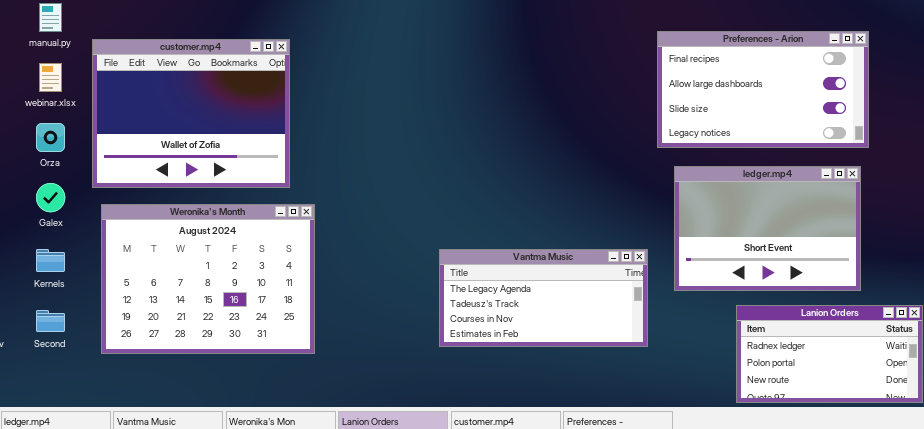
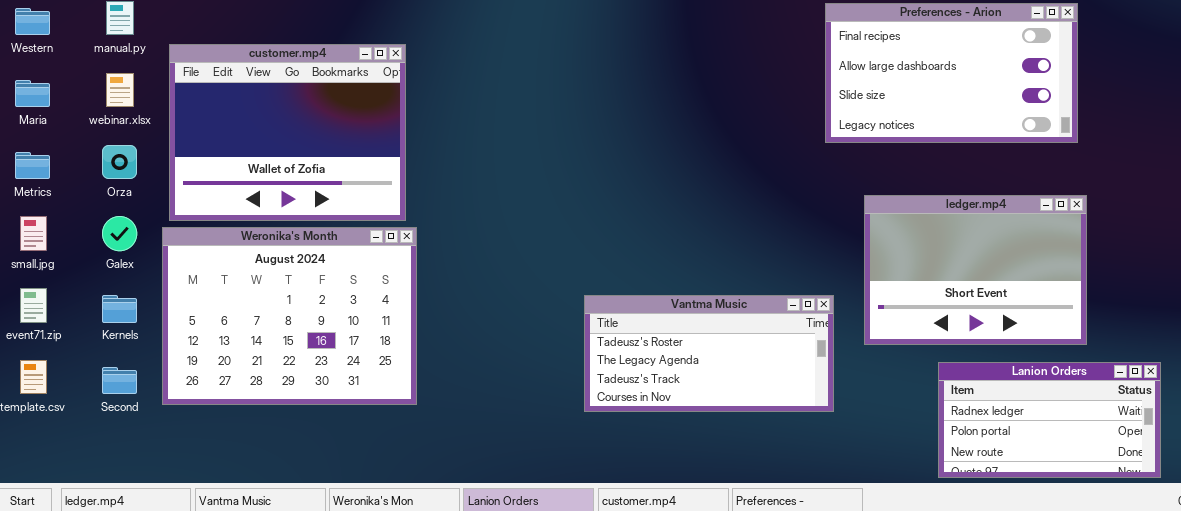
Preferences - Arion: [657,31,869,148] -> [825,3,1078,143], moved
Weronika's Month: [101,204,315,354] -> [162,227,417,405], moved
Vantma Music: [439,249,648,347] -> [584,295,834,412], scrolled up 1 row

